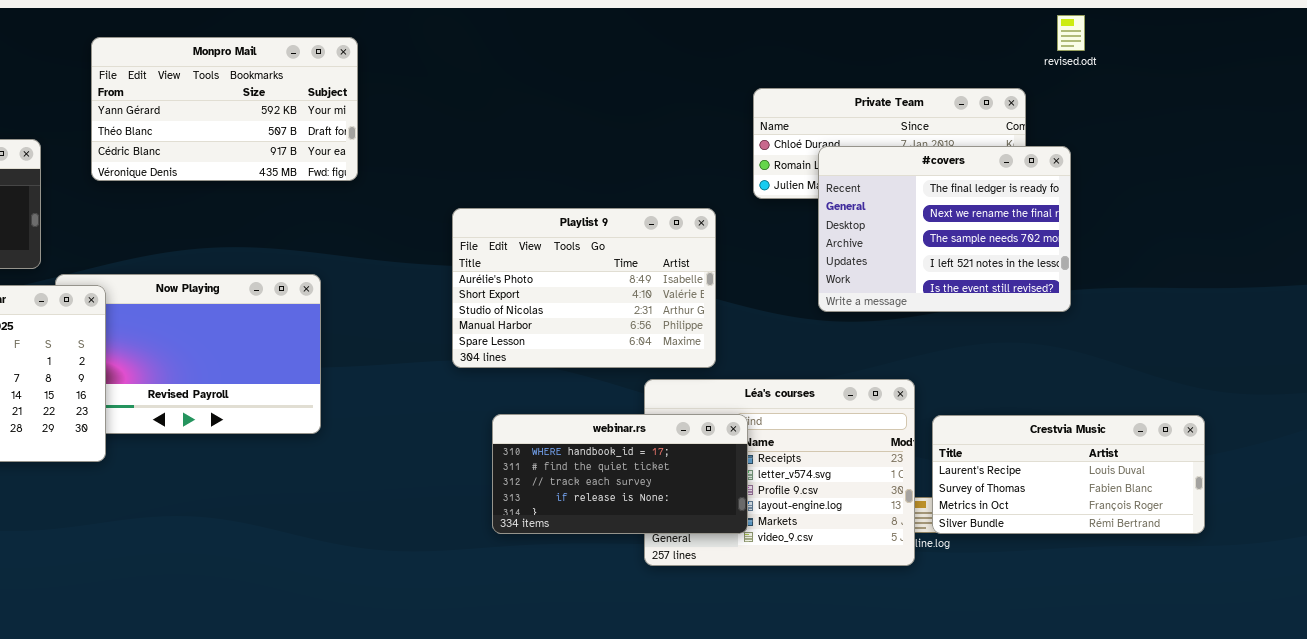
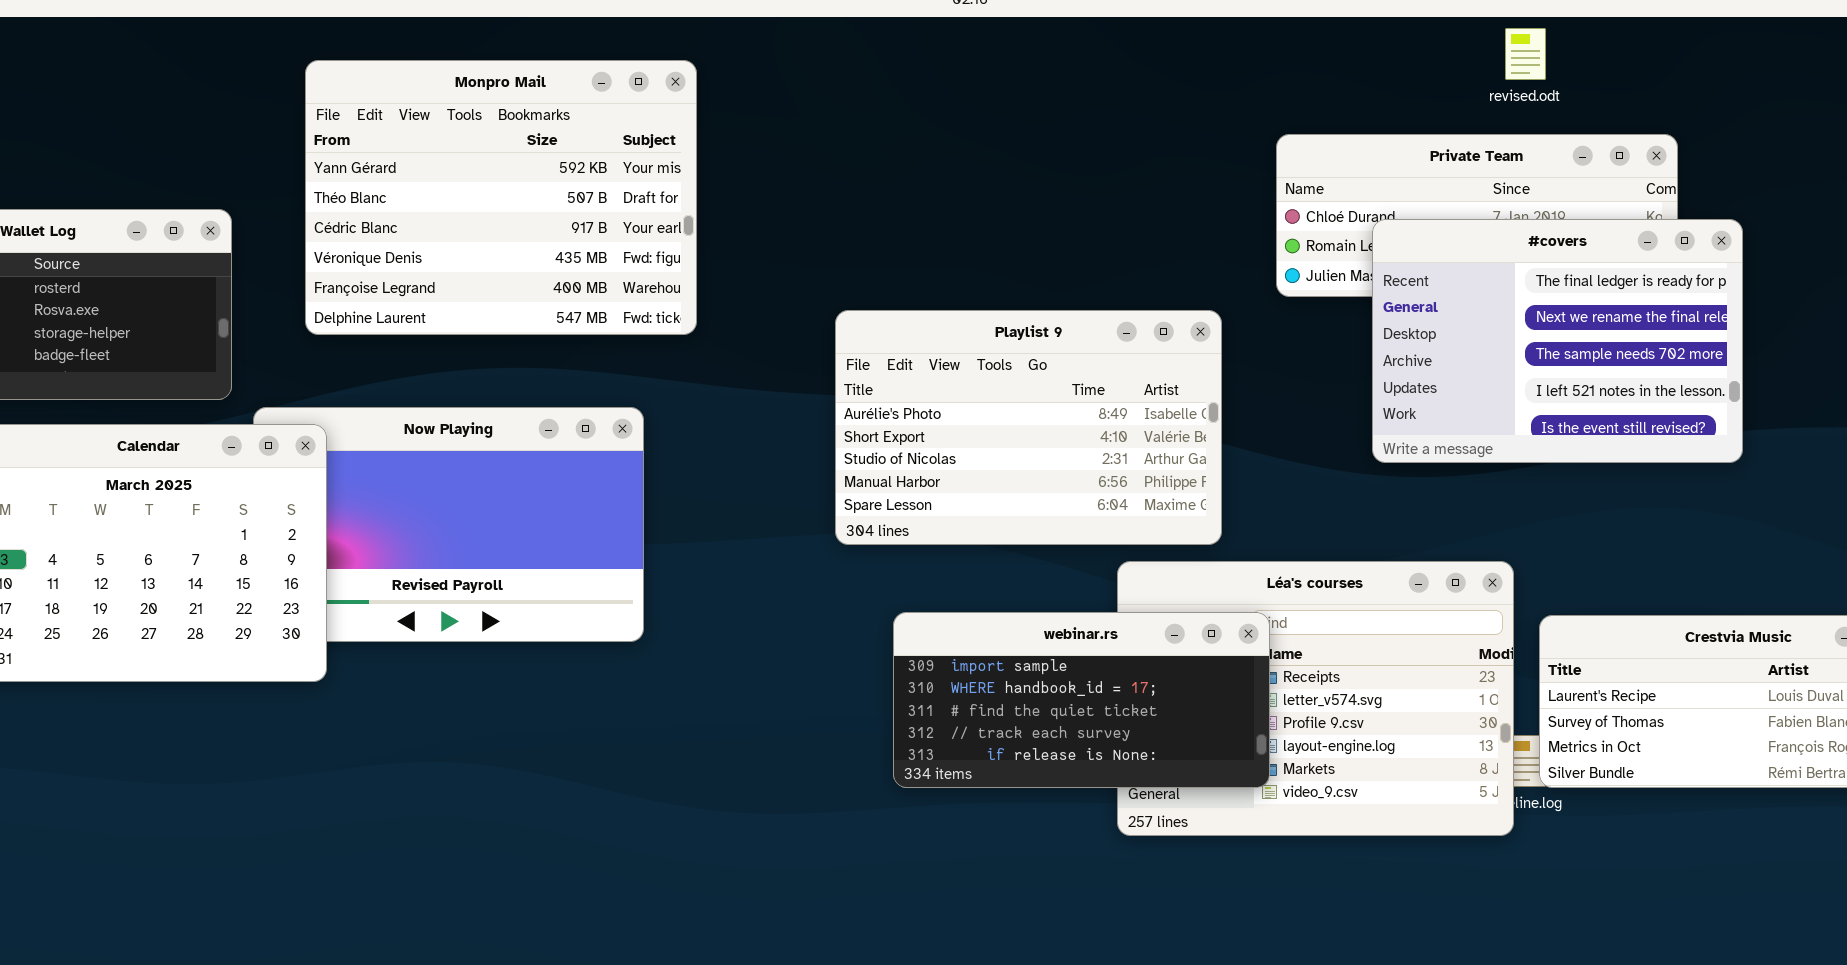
revised.odt: [1057,15,1085,51] -> [1505,28,1546,80], moved
Monpro Mail: [91,37,358,181] -> [305,60,697,335], resized
webinar.rs: [492,414,748,534] -> [893,612,1270,788], scrolled up 1 row

